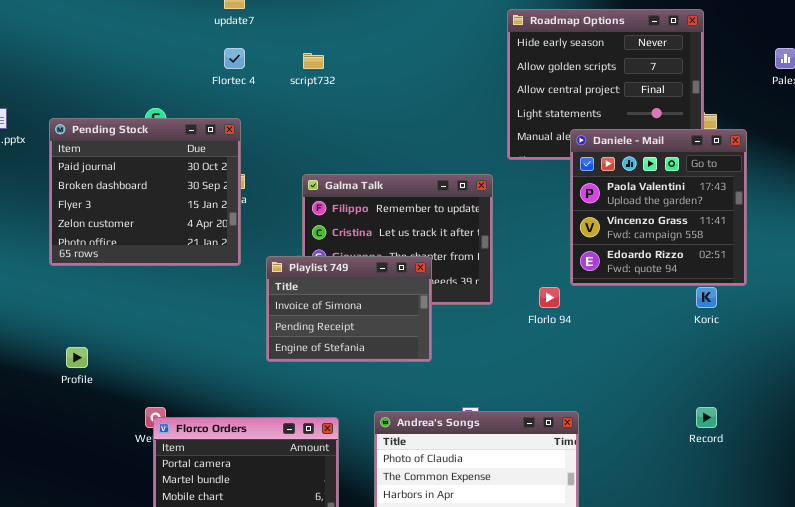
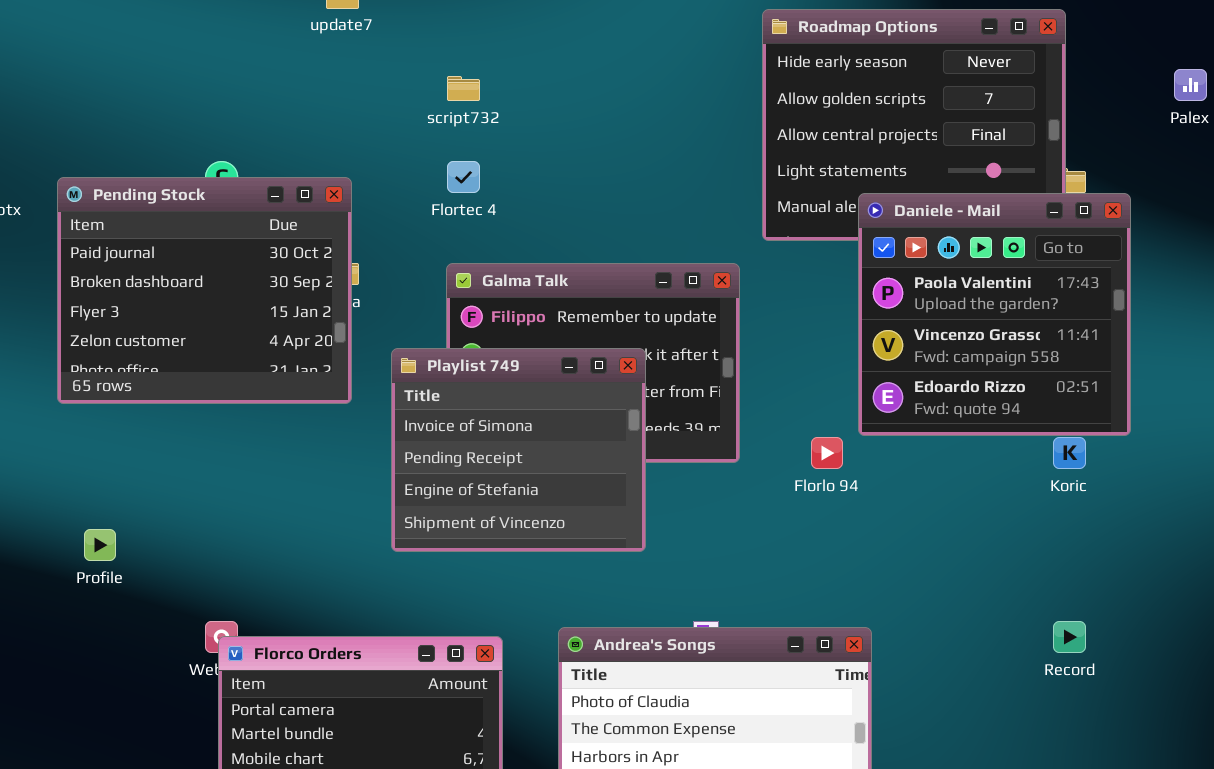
Flortec 4: [224,48,245,69] -> [447,161,480,193], moved
Playlist 749: [266,256,432,362] -> [391,348,646,552], resized

